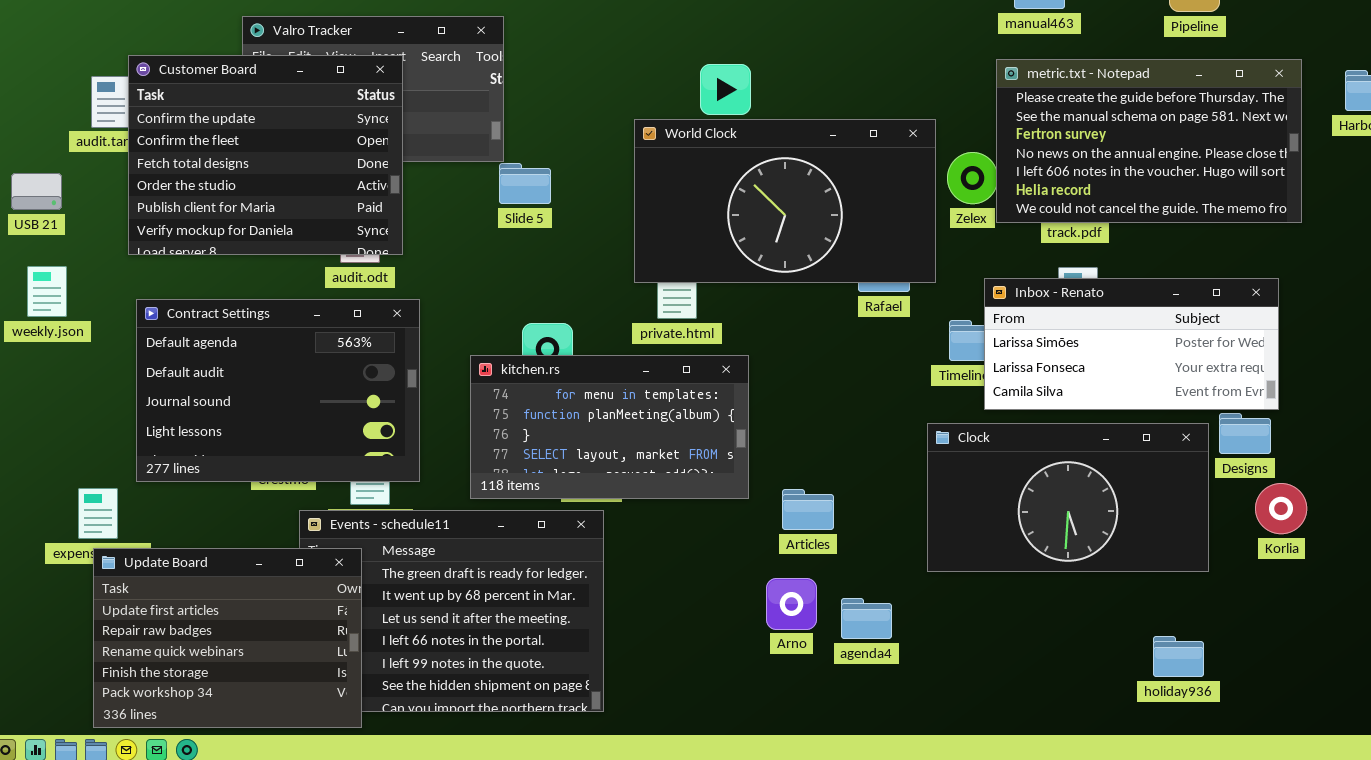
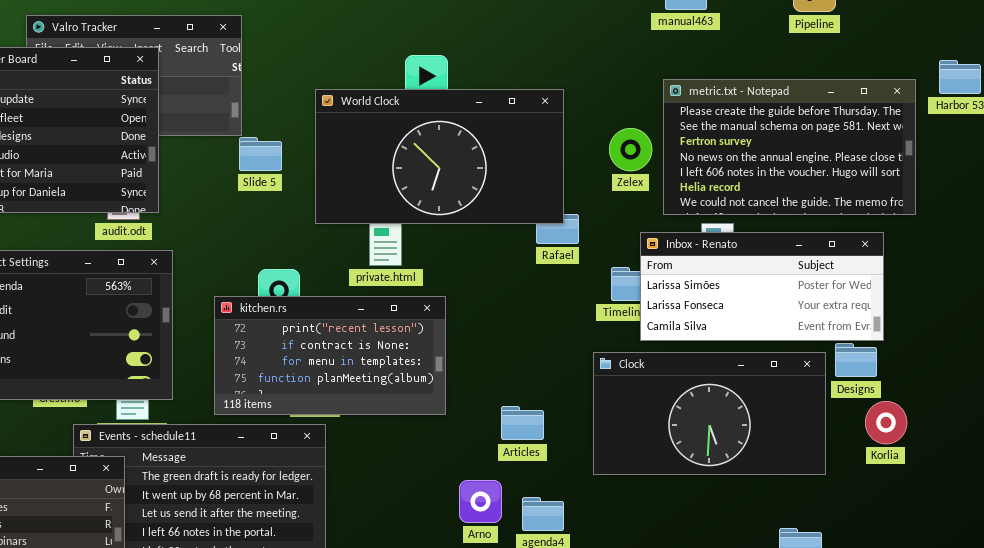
metric.txt - Notepad: [996,59,1302,223] -> [663,79,916,215], moved
World Clock: [634,119,936,283] -> [315,89,564,224], moved
kitchen.rs: [470,355,749,499] -> [214,296,446,415], scrolled up 2 rows
Articles: [782,489,834,530] -> [501,406,544,440], moved

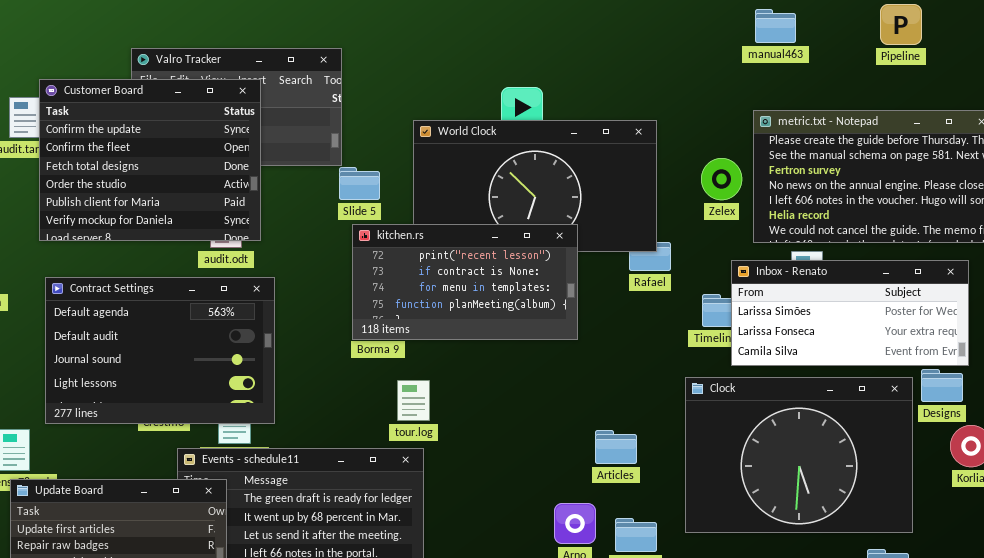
kitchen.rs: [214,296,446,415] -> [352,224,578,340], moved
Clock: [593,352,826,475] -> [685,377,913,533], resized

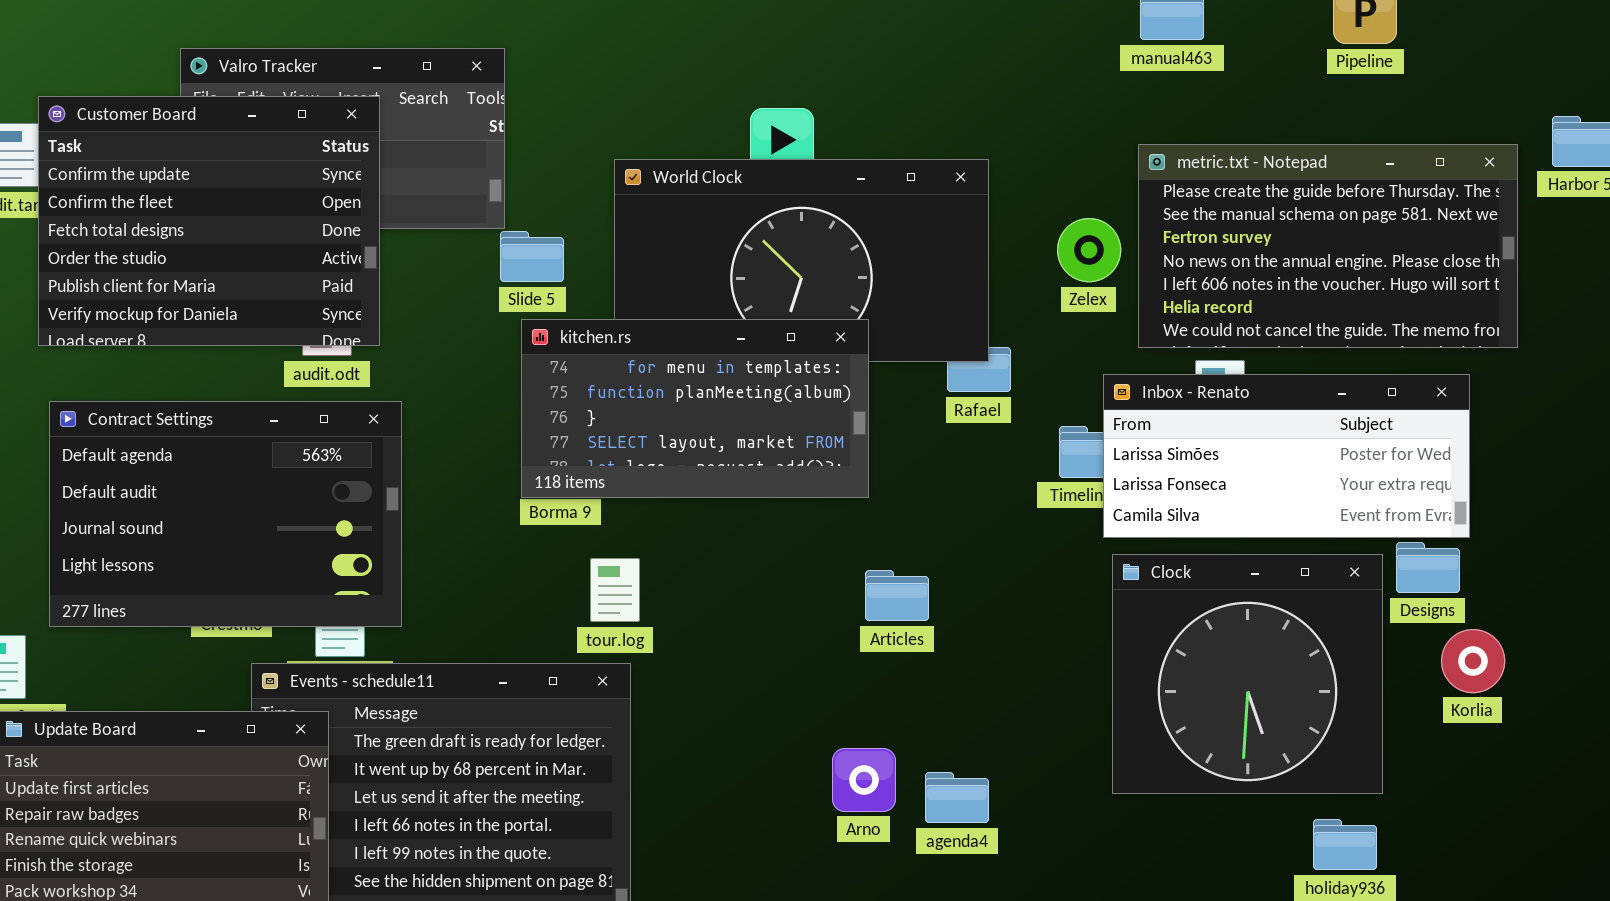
kitchen.rs: [352,224,578,340] -> [521,319,869,498], scrolled down 2 rows
Clock: [685,377,913,533] -> [1112,554,1383,794], resized
Articles: [595,430,637,464] -> [865,570,929,621], moved

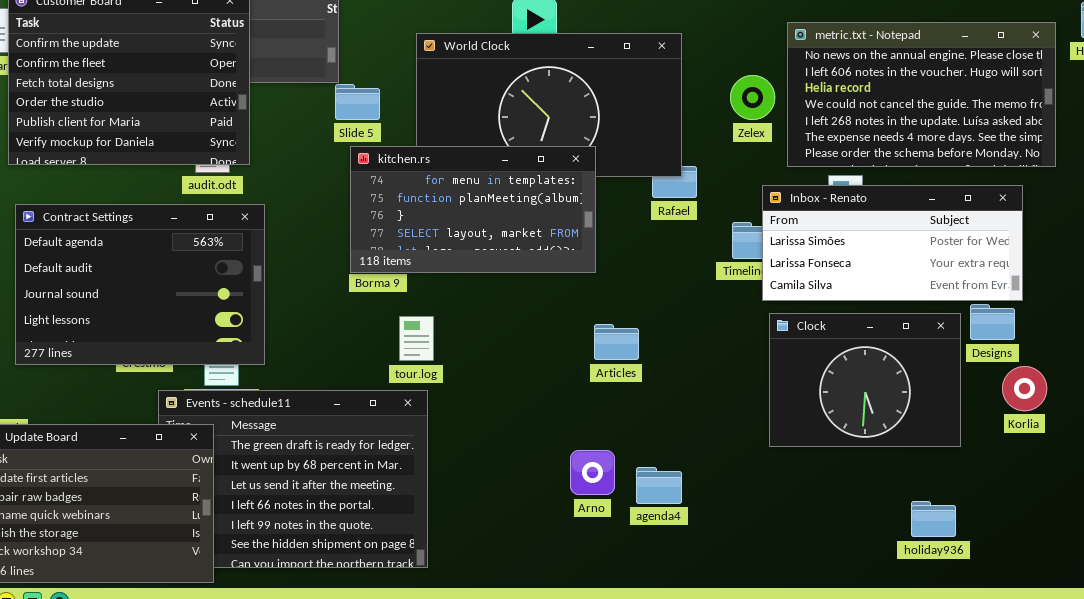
metric.txt - Notepad: [1138,144,1518,348] -> [787,22,1056,167], scrolled down 3 rows
Clock: [1112,554,1383,794] -> [769,313,961,447], resized

